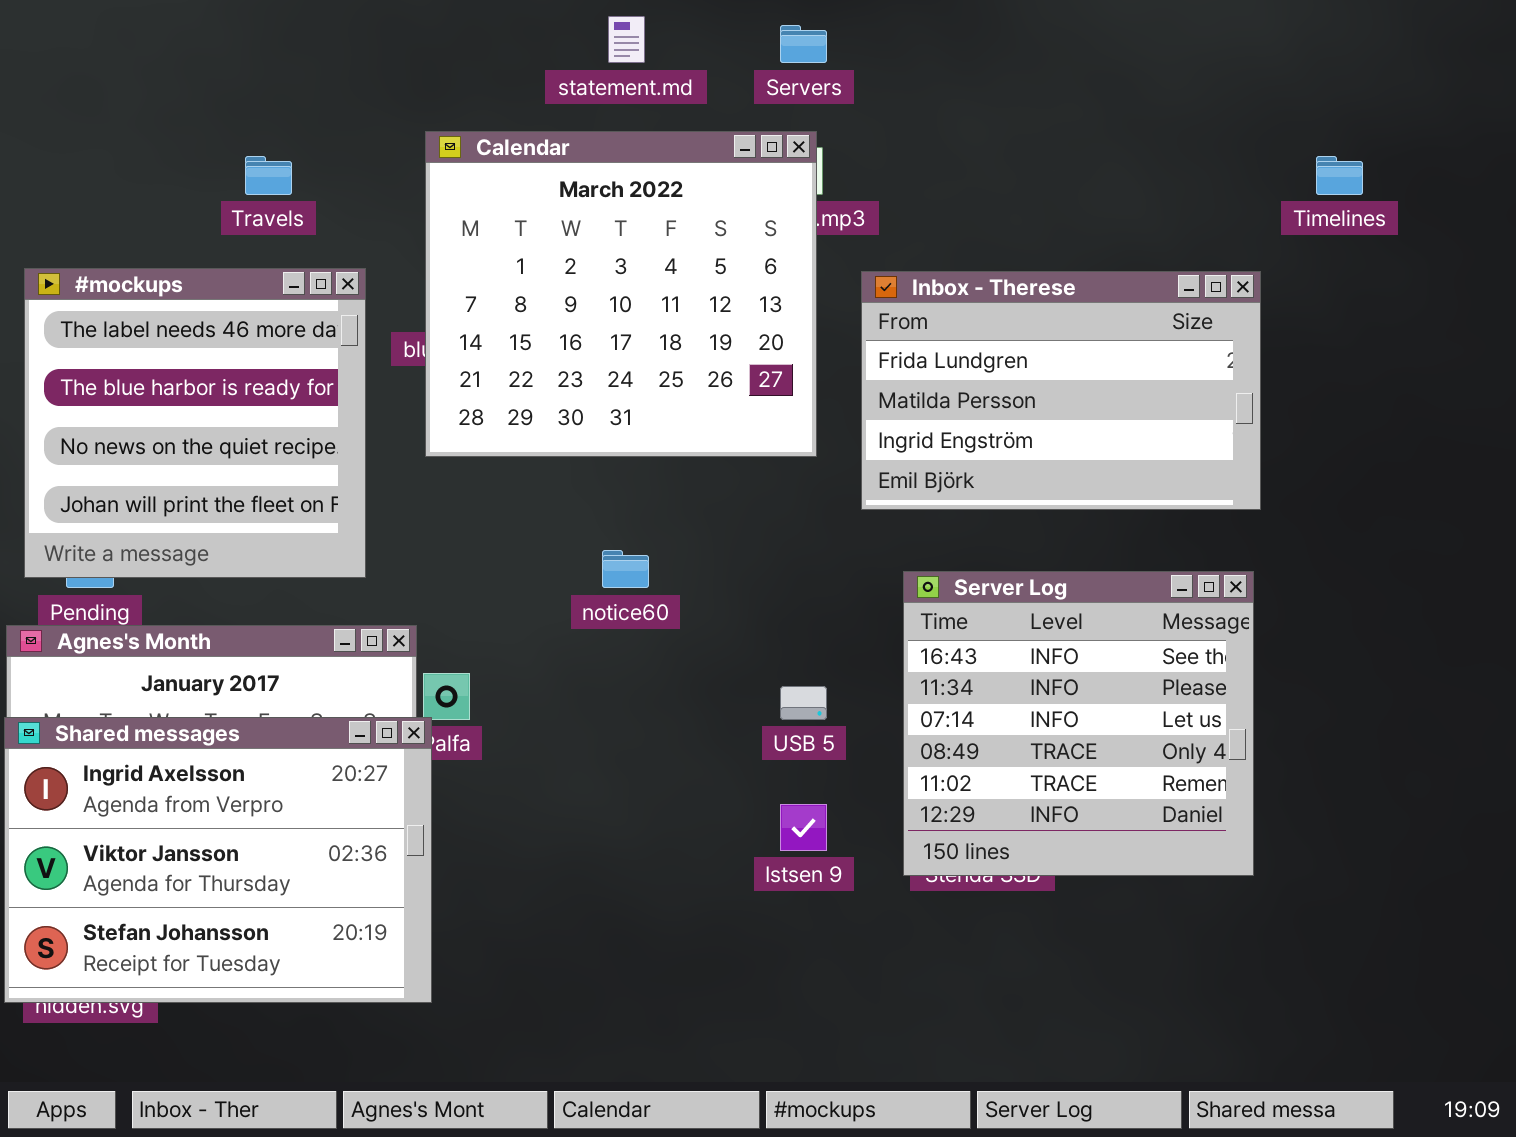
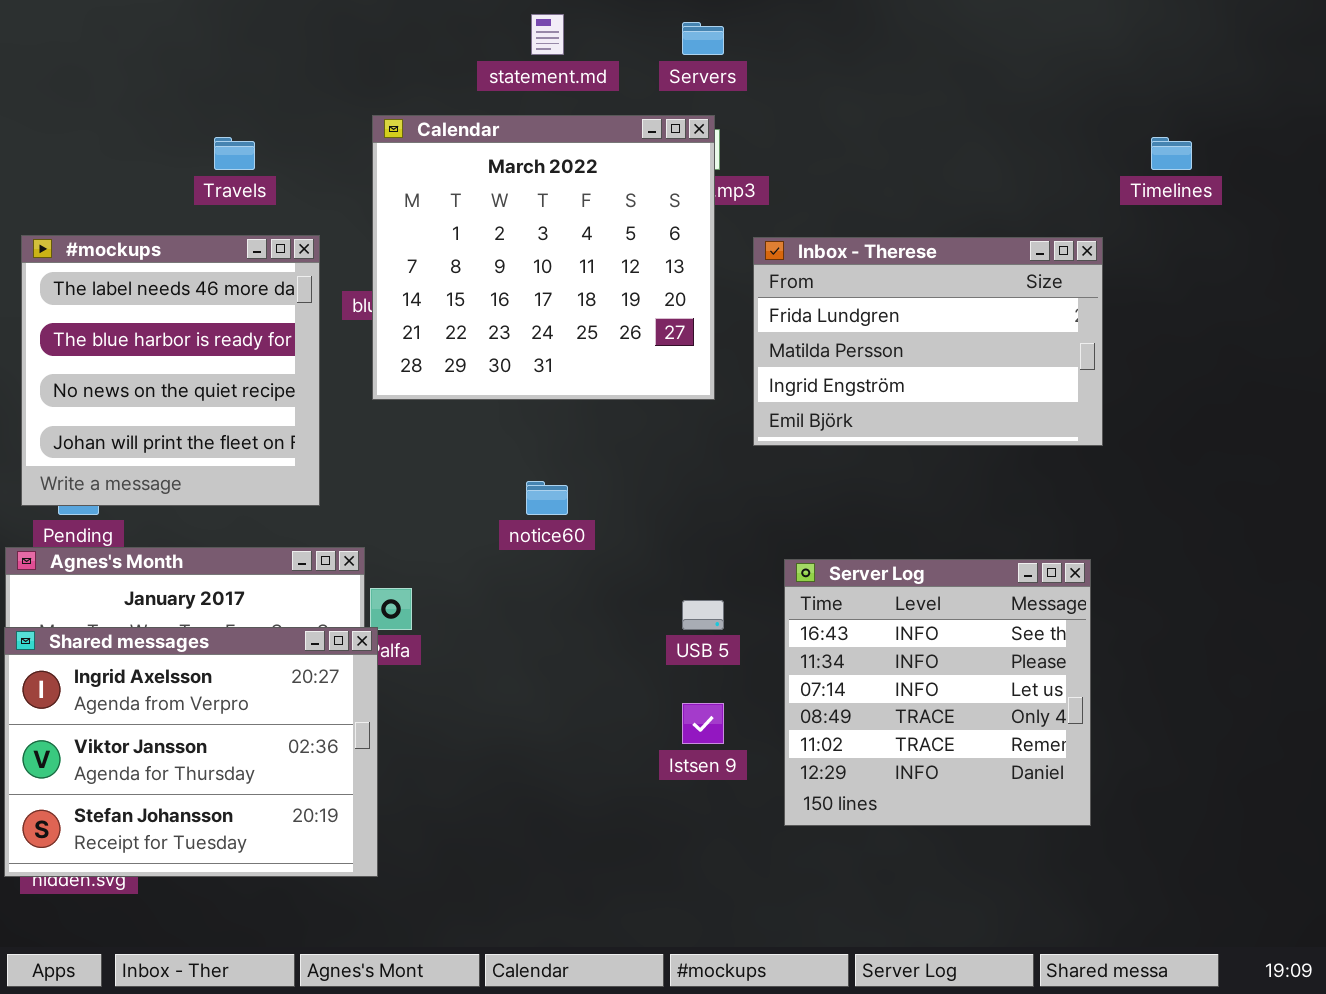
Server Log: [903,571,1254,876] -> [784,559,1091,826], moved

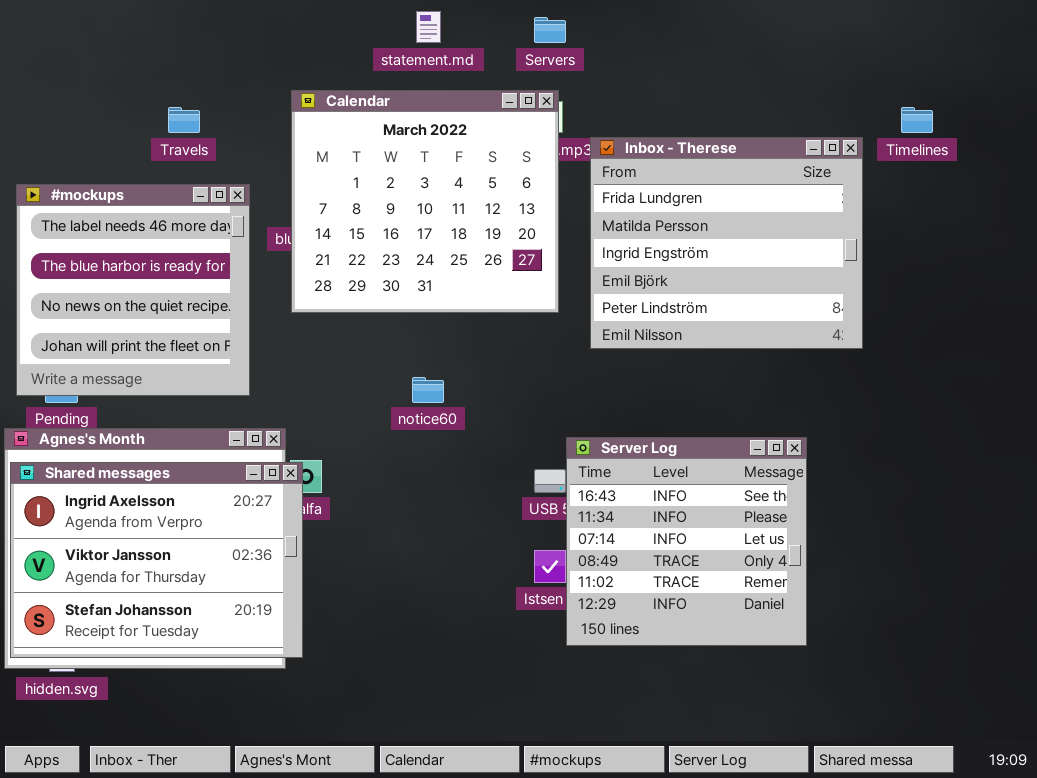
Inbox - Therese: [753,237,1103,446] -> [590,137,863,349], resized
Server Log: [784,559,1091,826] -> [566,437,807,646], moved
Shared messages: [4,627,378,877] -> [10,462,303,658], moved

